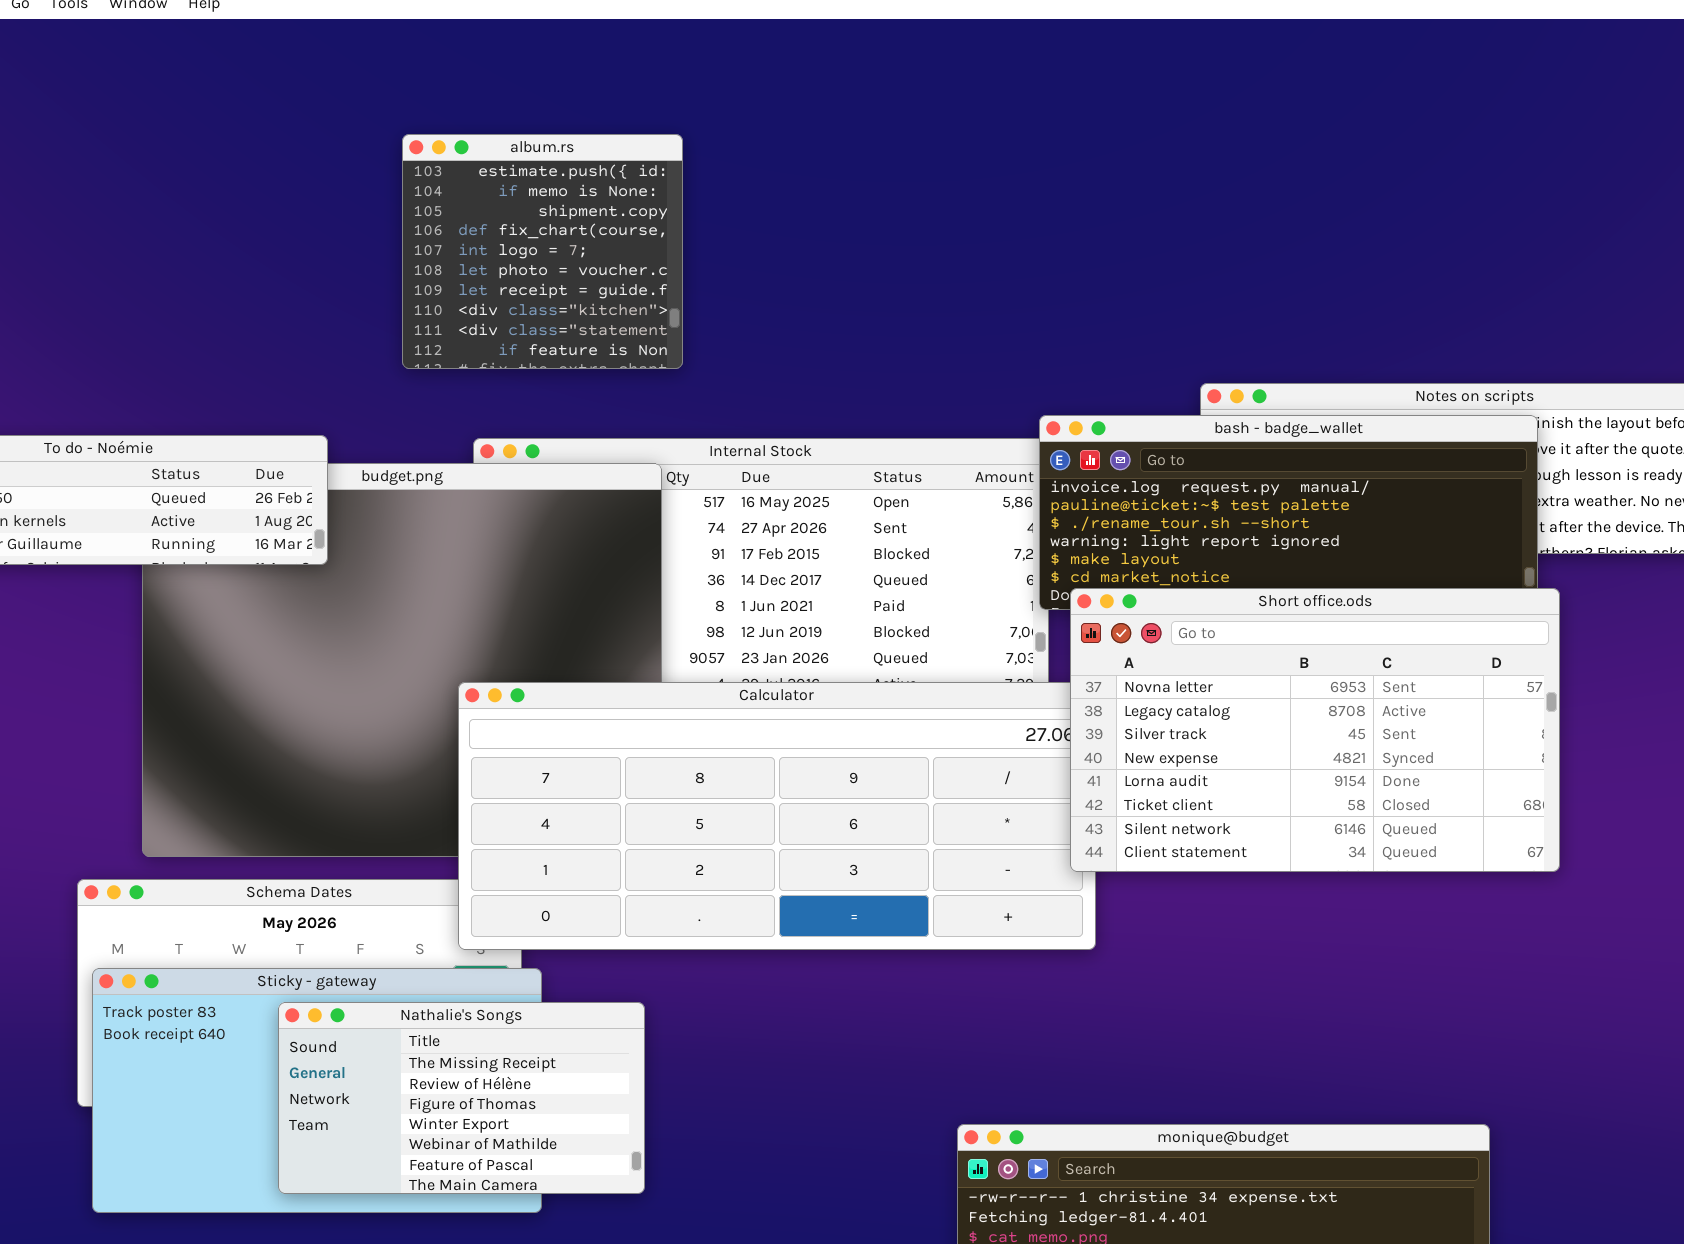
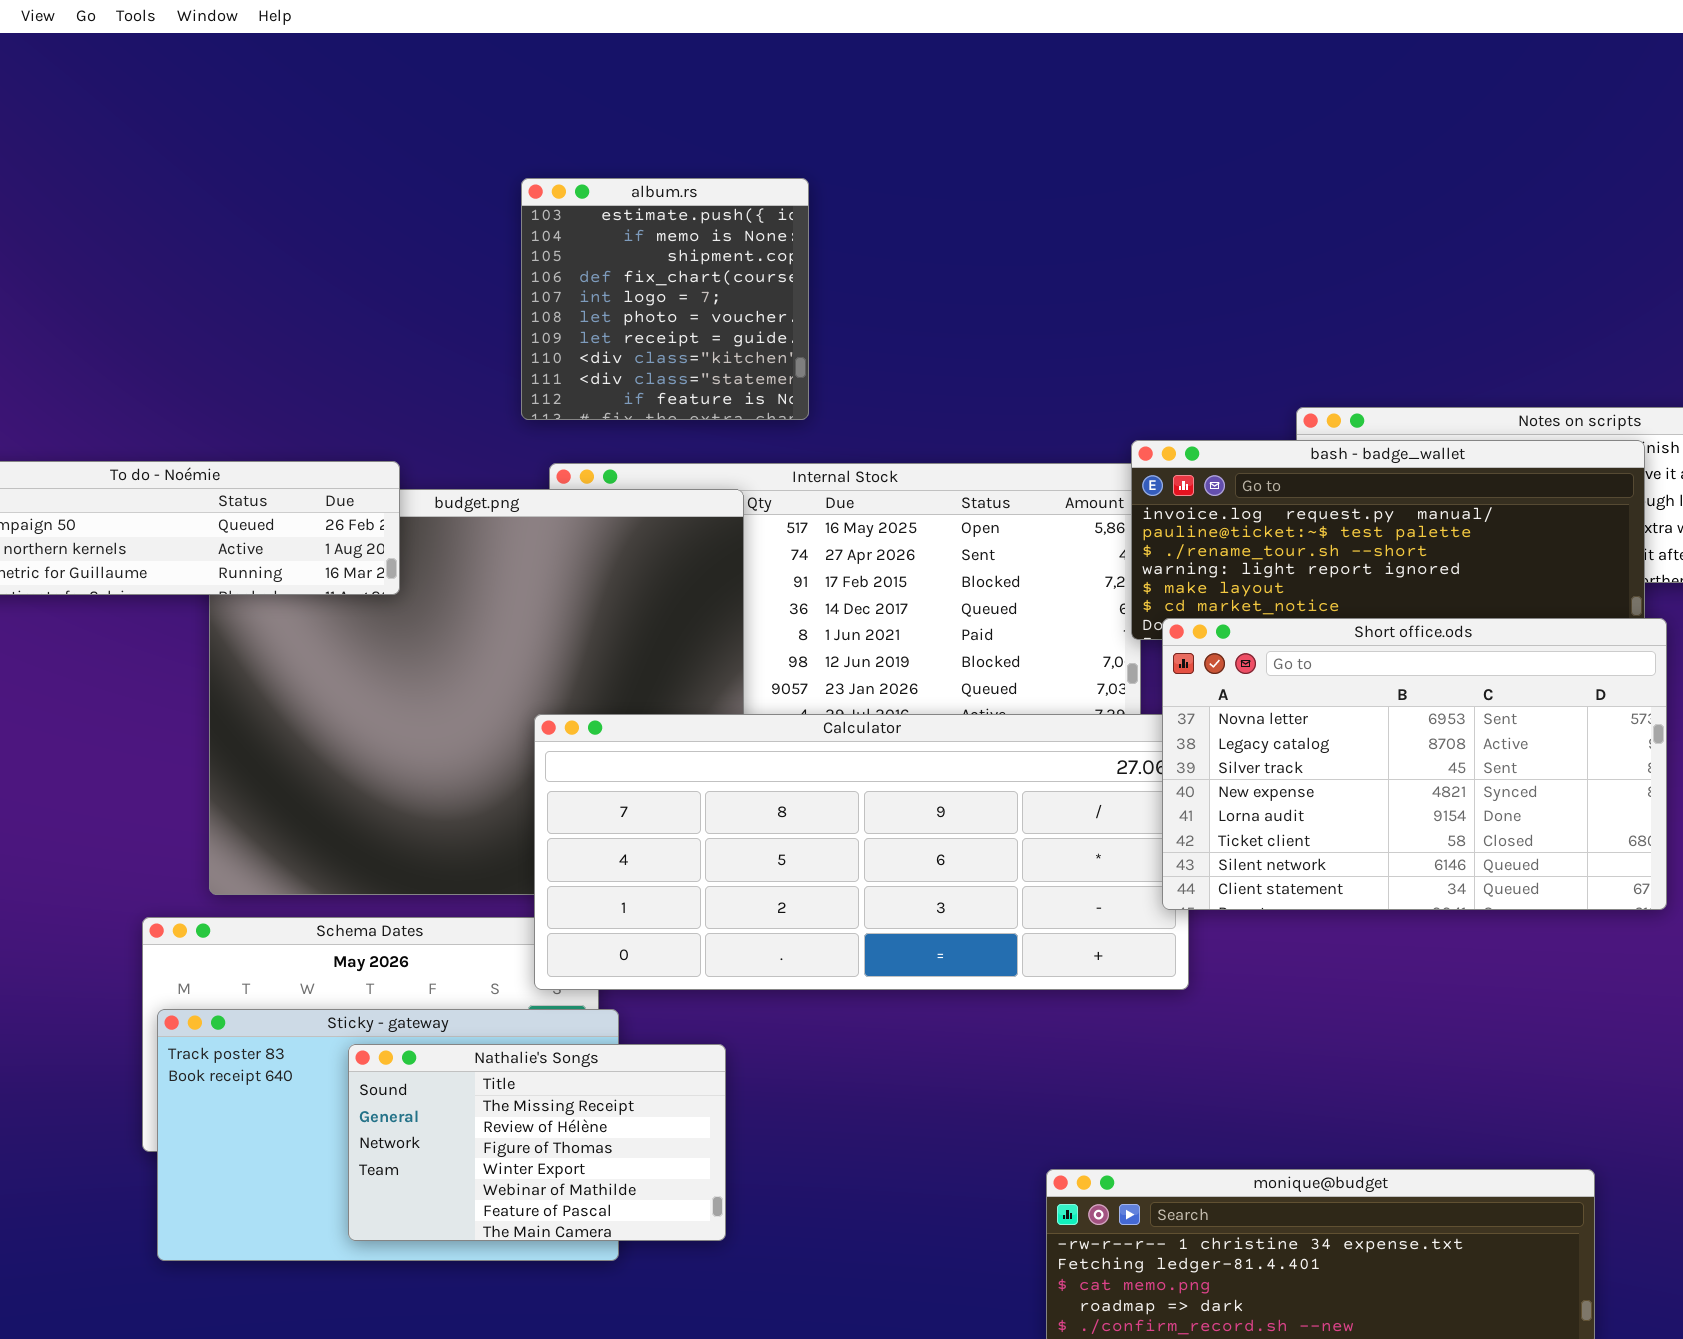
album.rs: [402,134,683,369] -> [521,178,809,420], moved

